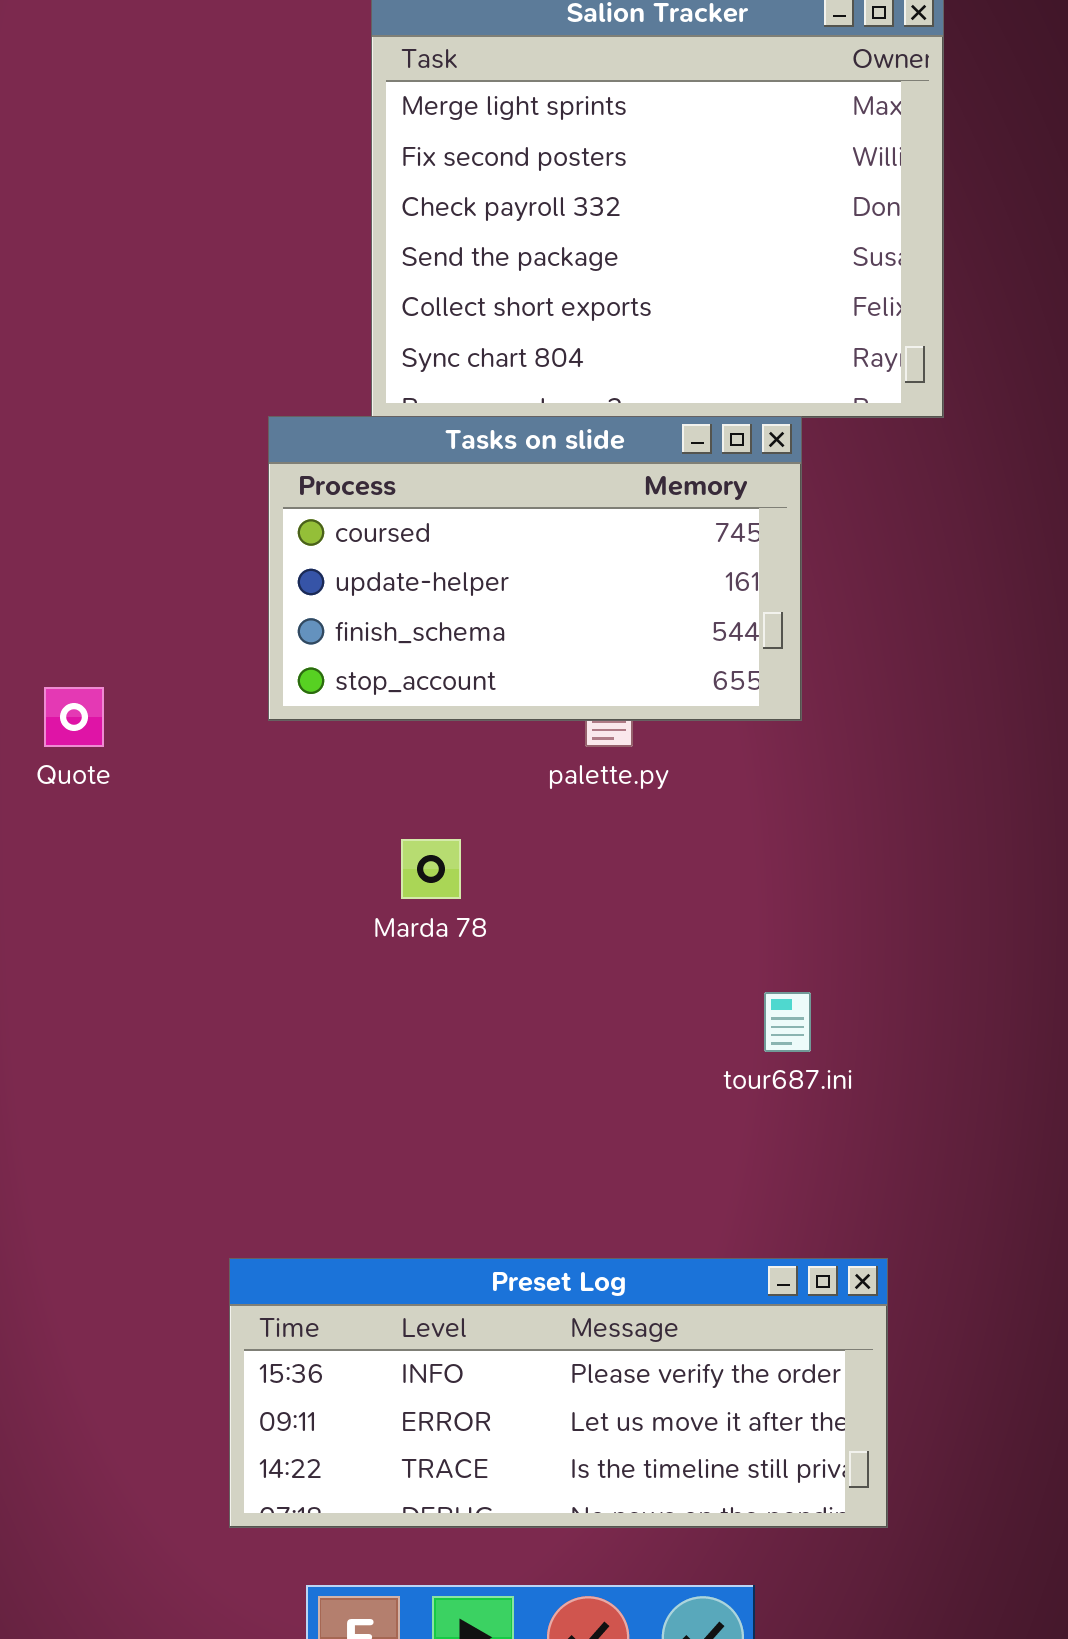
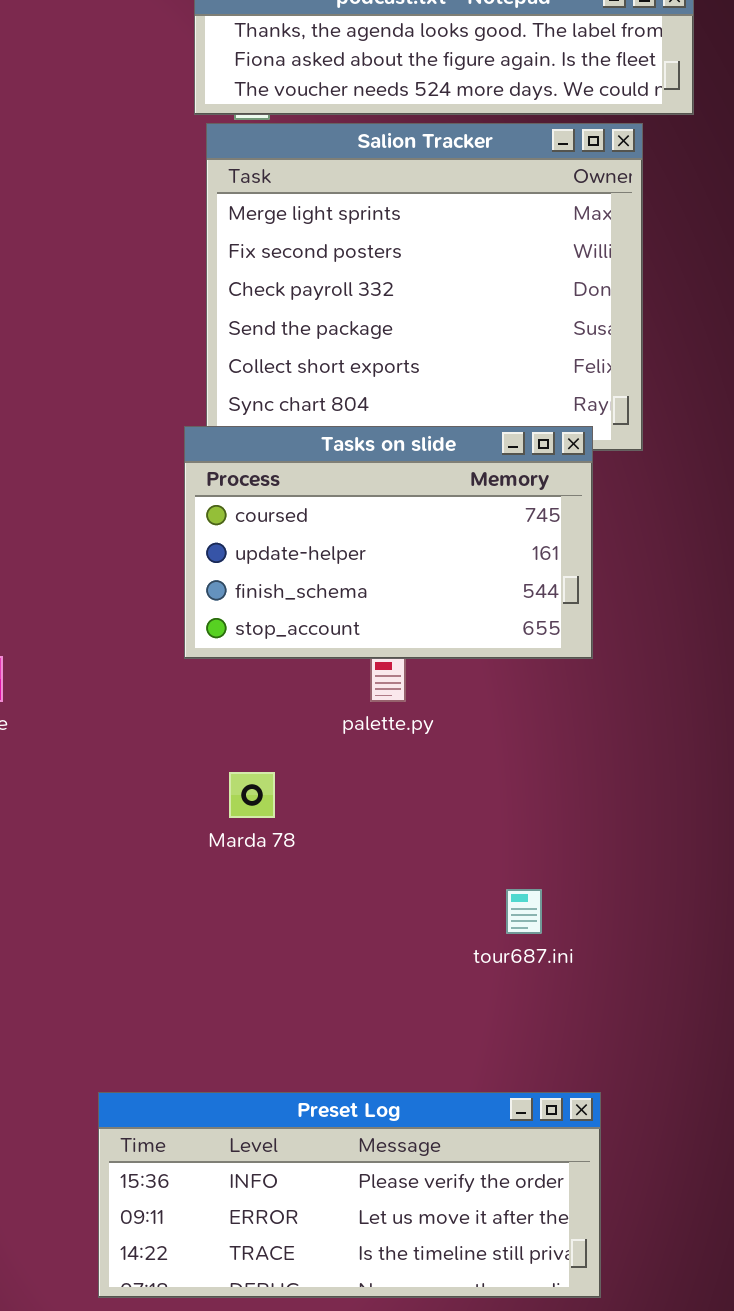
Tasks on slide: [268,416,802,721] -> [184,426,593,659], moved

